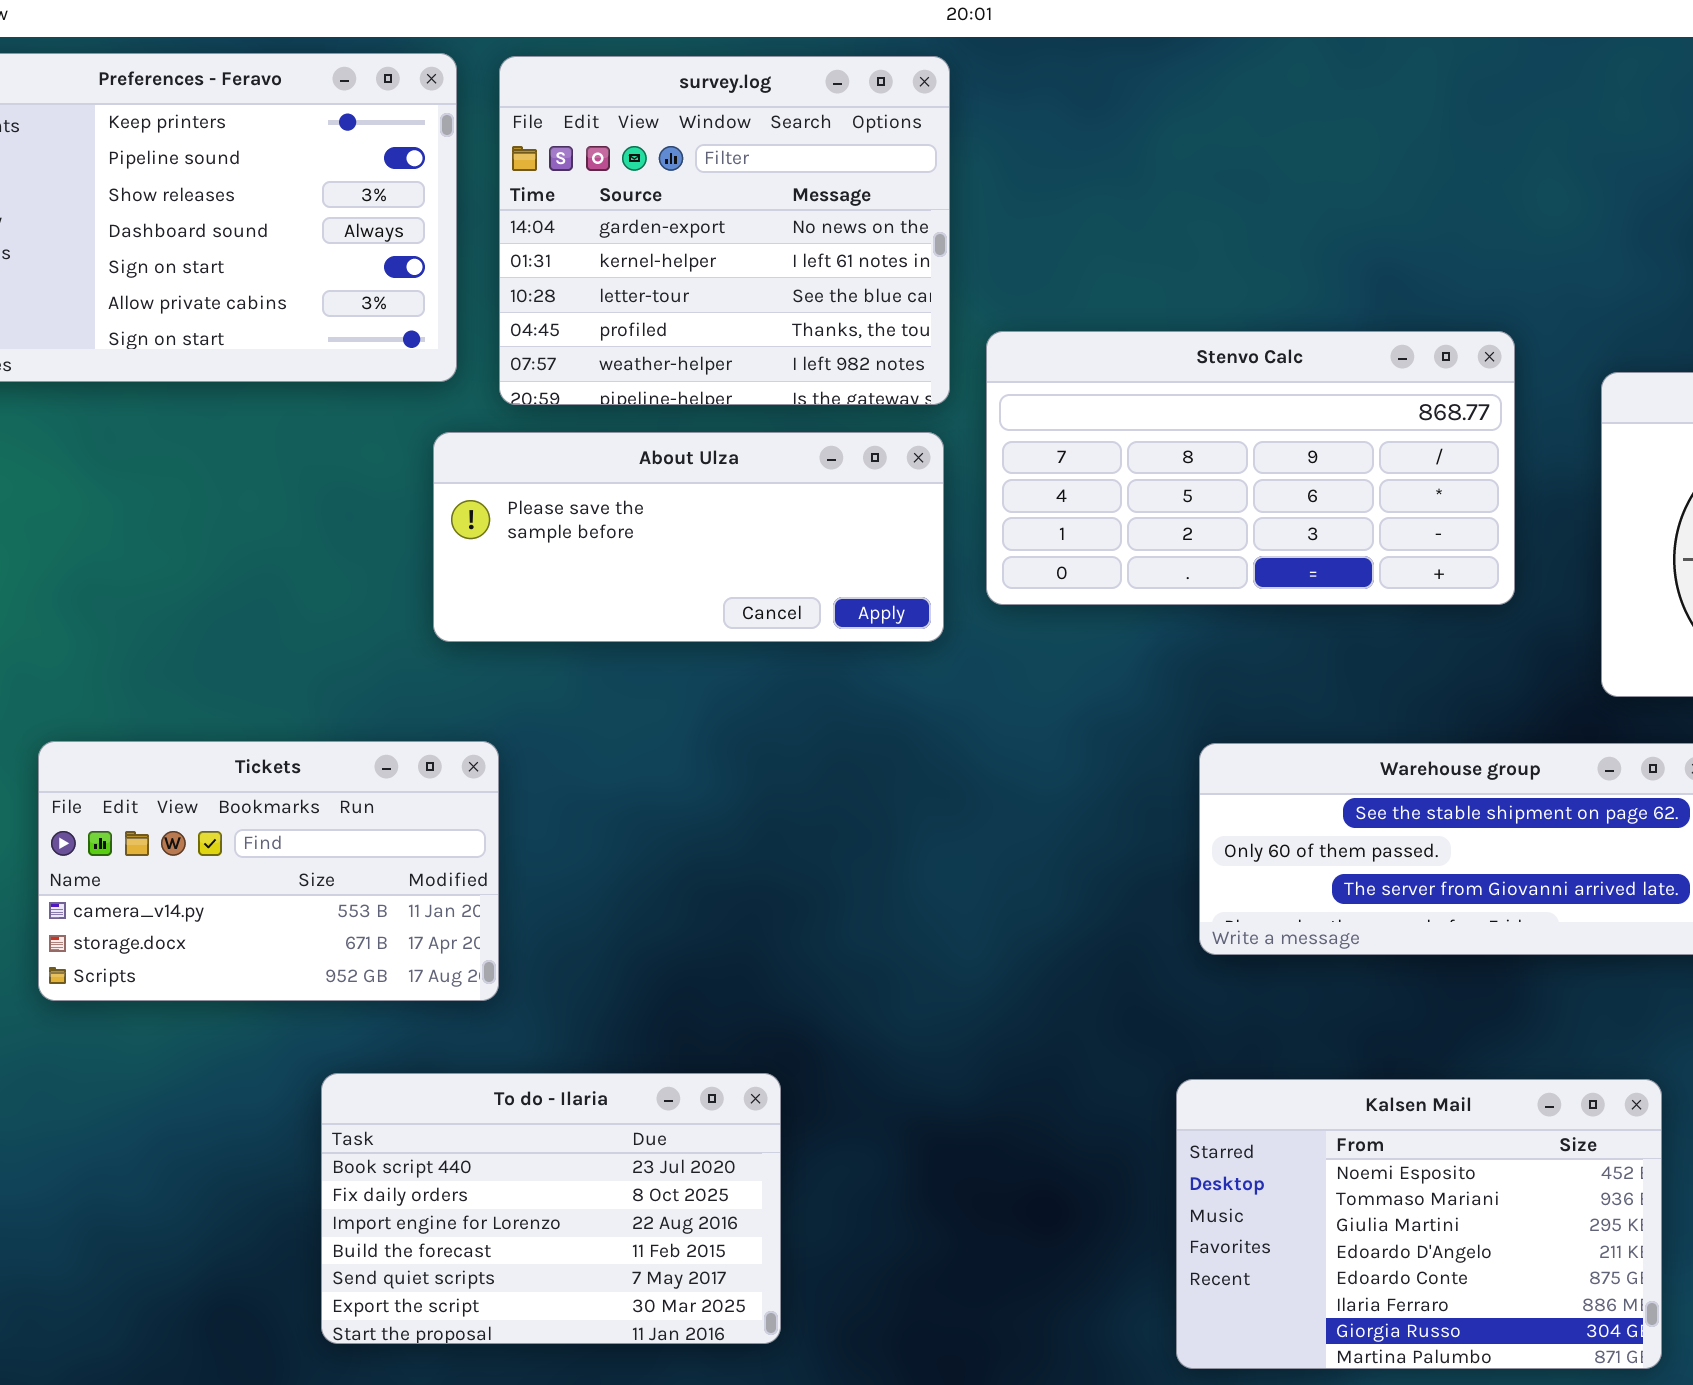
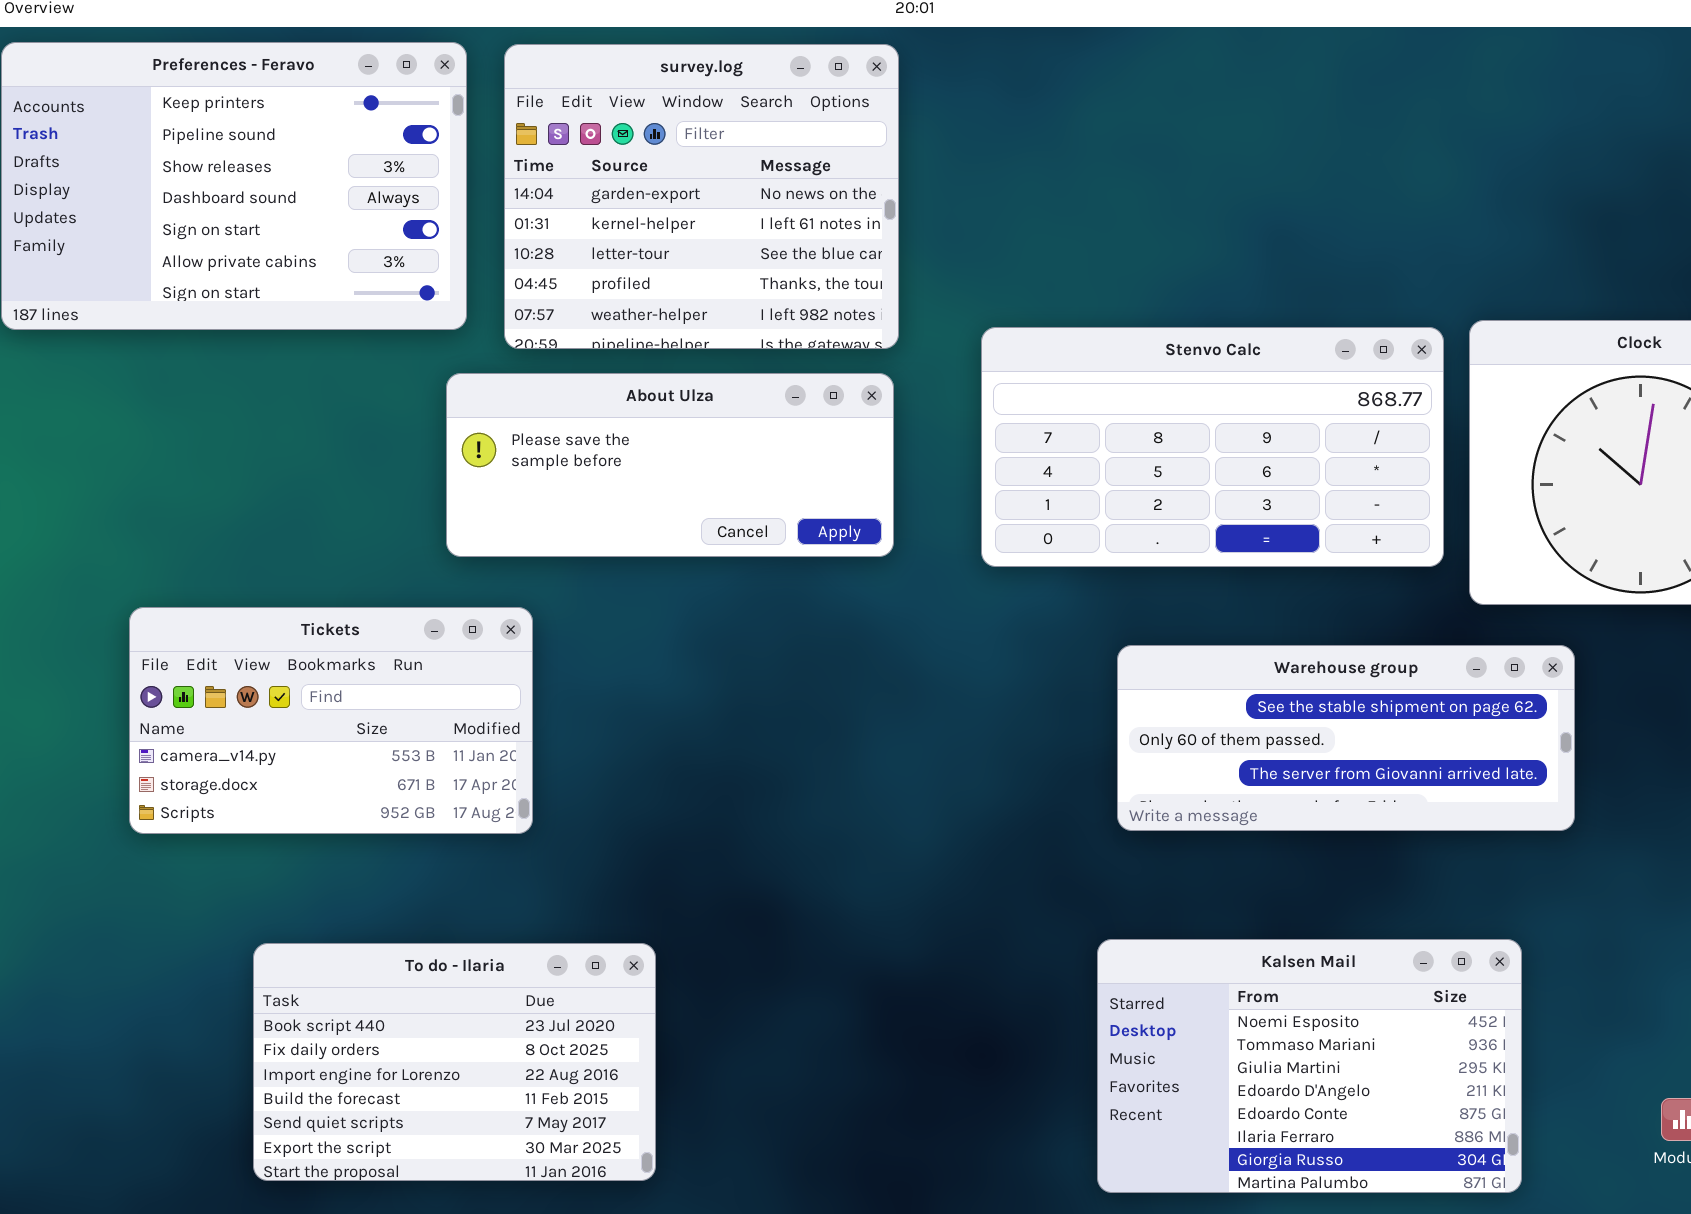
Stenvo Calc: [986,331,1515,605] -> [981,327,1444,567], moved
Tickets: [38,741,499,1001] -> [129,607,533,834], moved
To do - Ilaria: [321,1073,781,1344] -> [253,943,656,1181], moved

